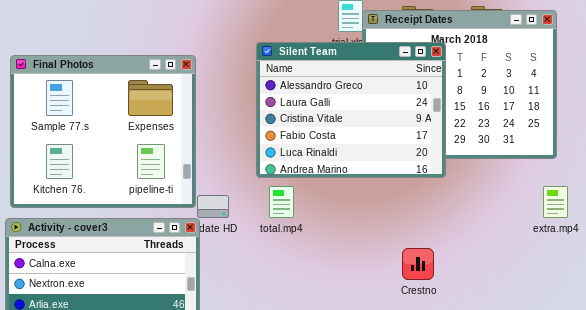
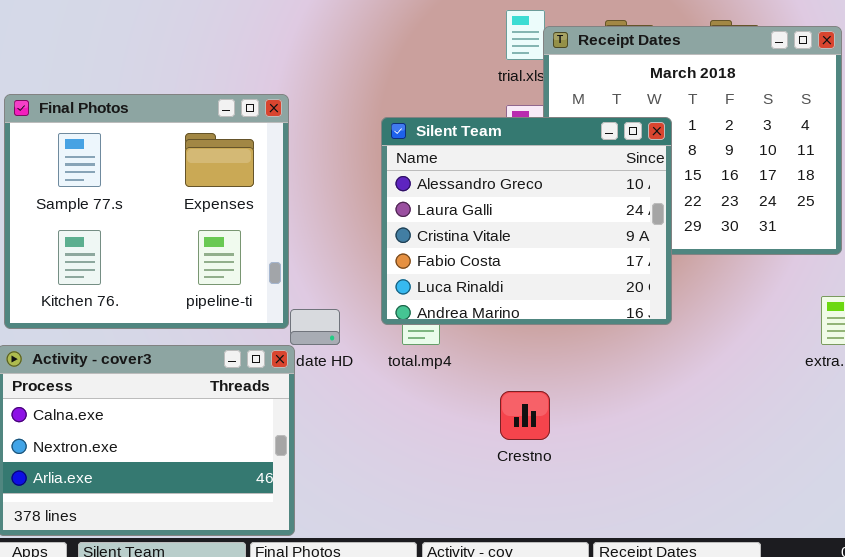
Silent Team: [256,42,446,178] -> [381,117,672,325], moved
Crestno: [402,248,434,280] -> [500,391,550,440], moved

